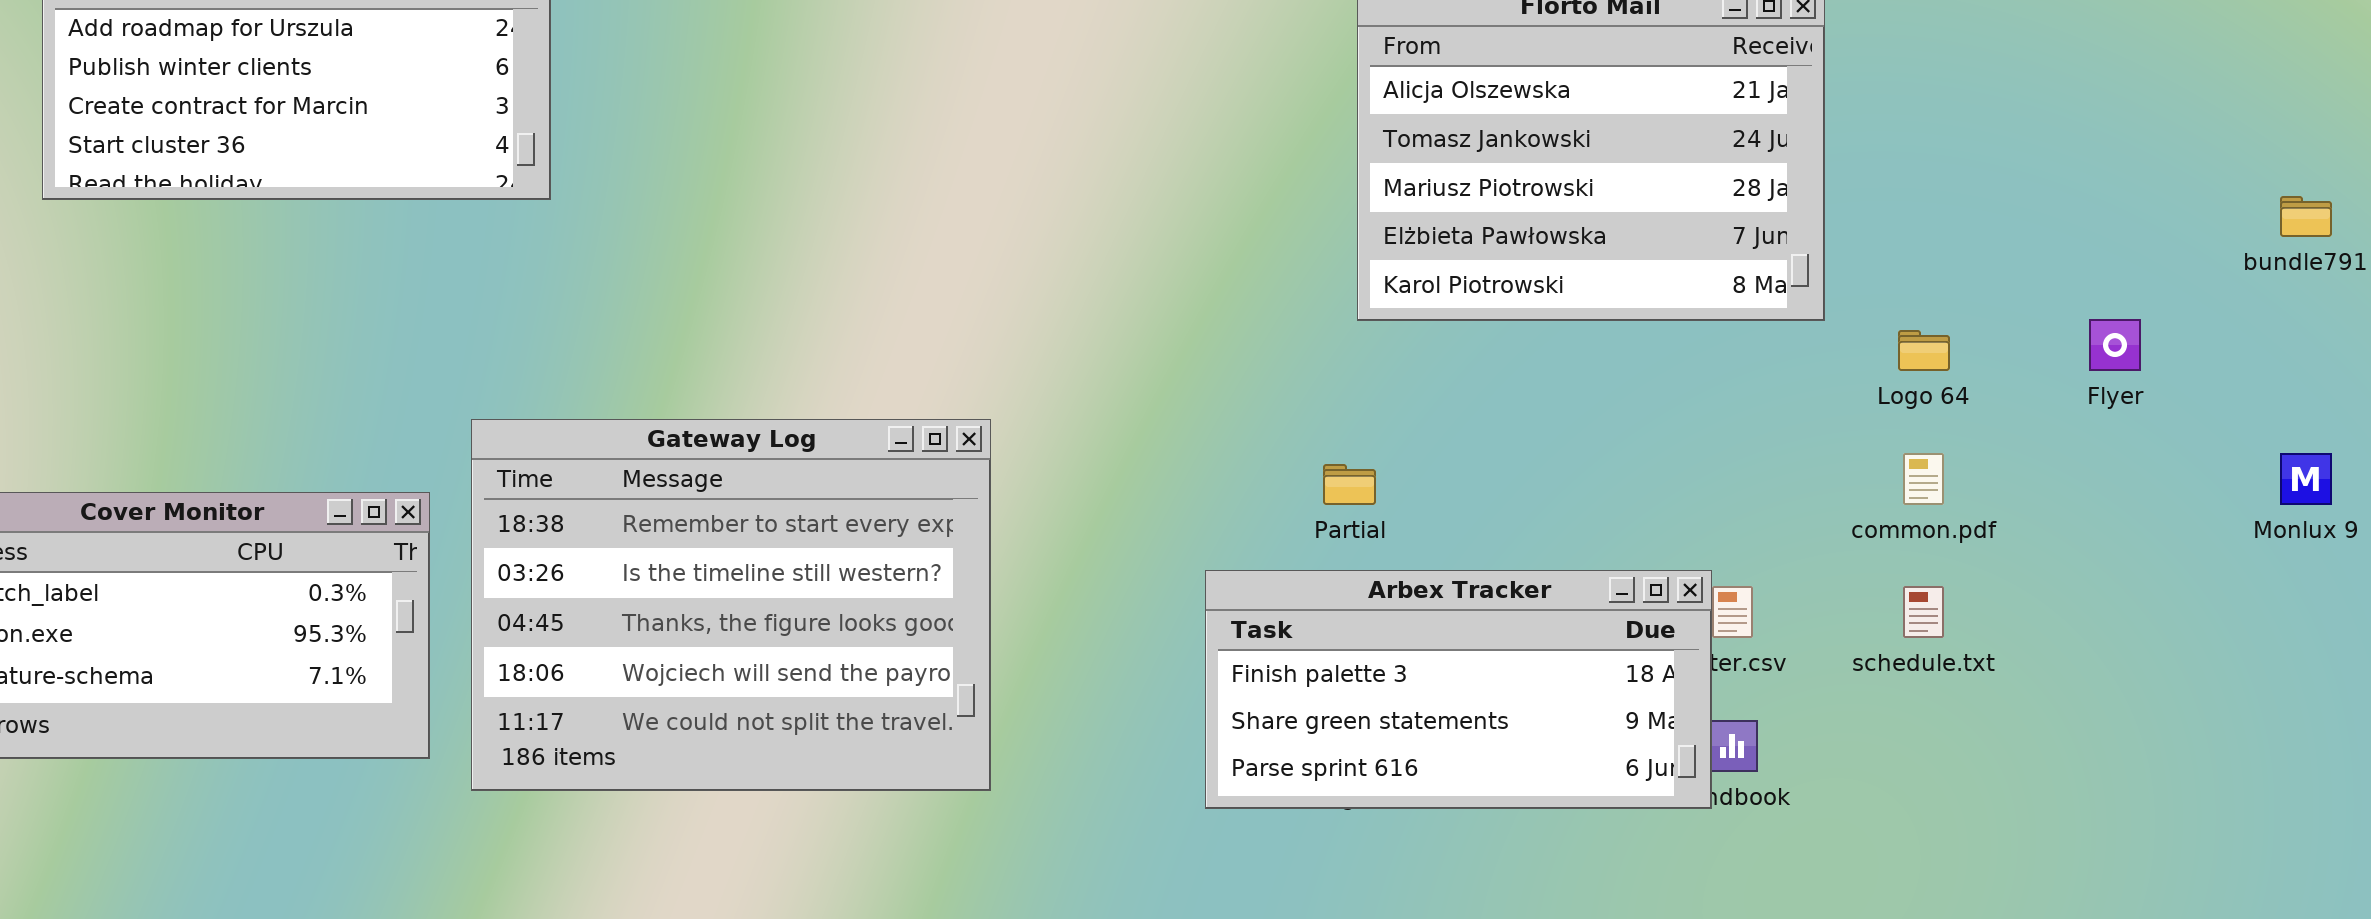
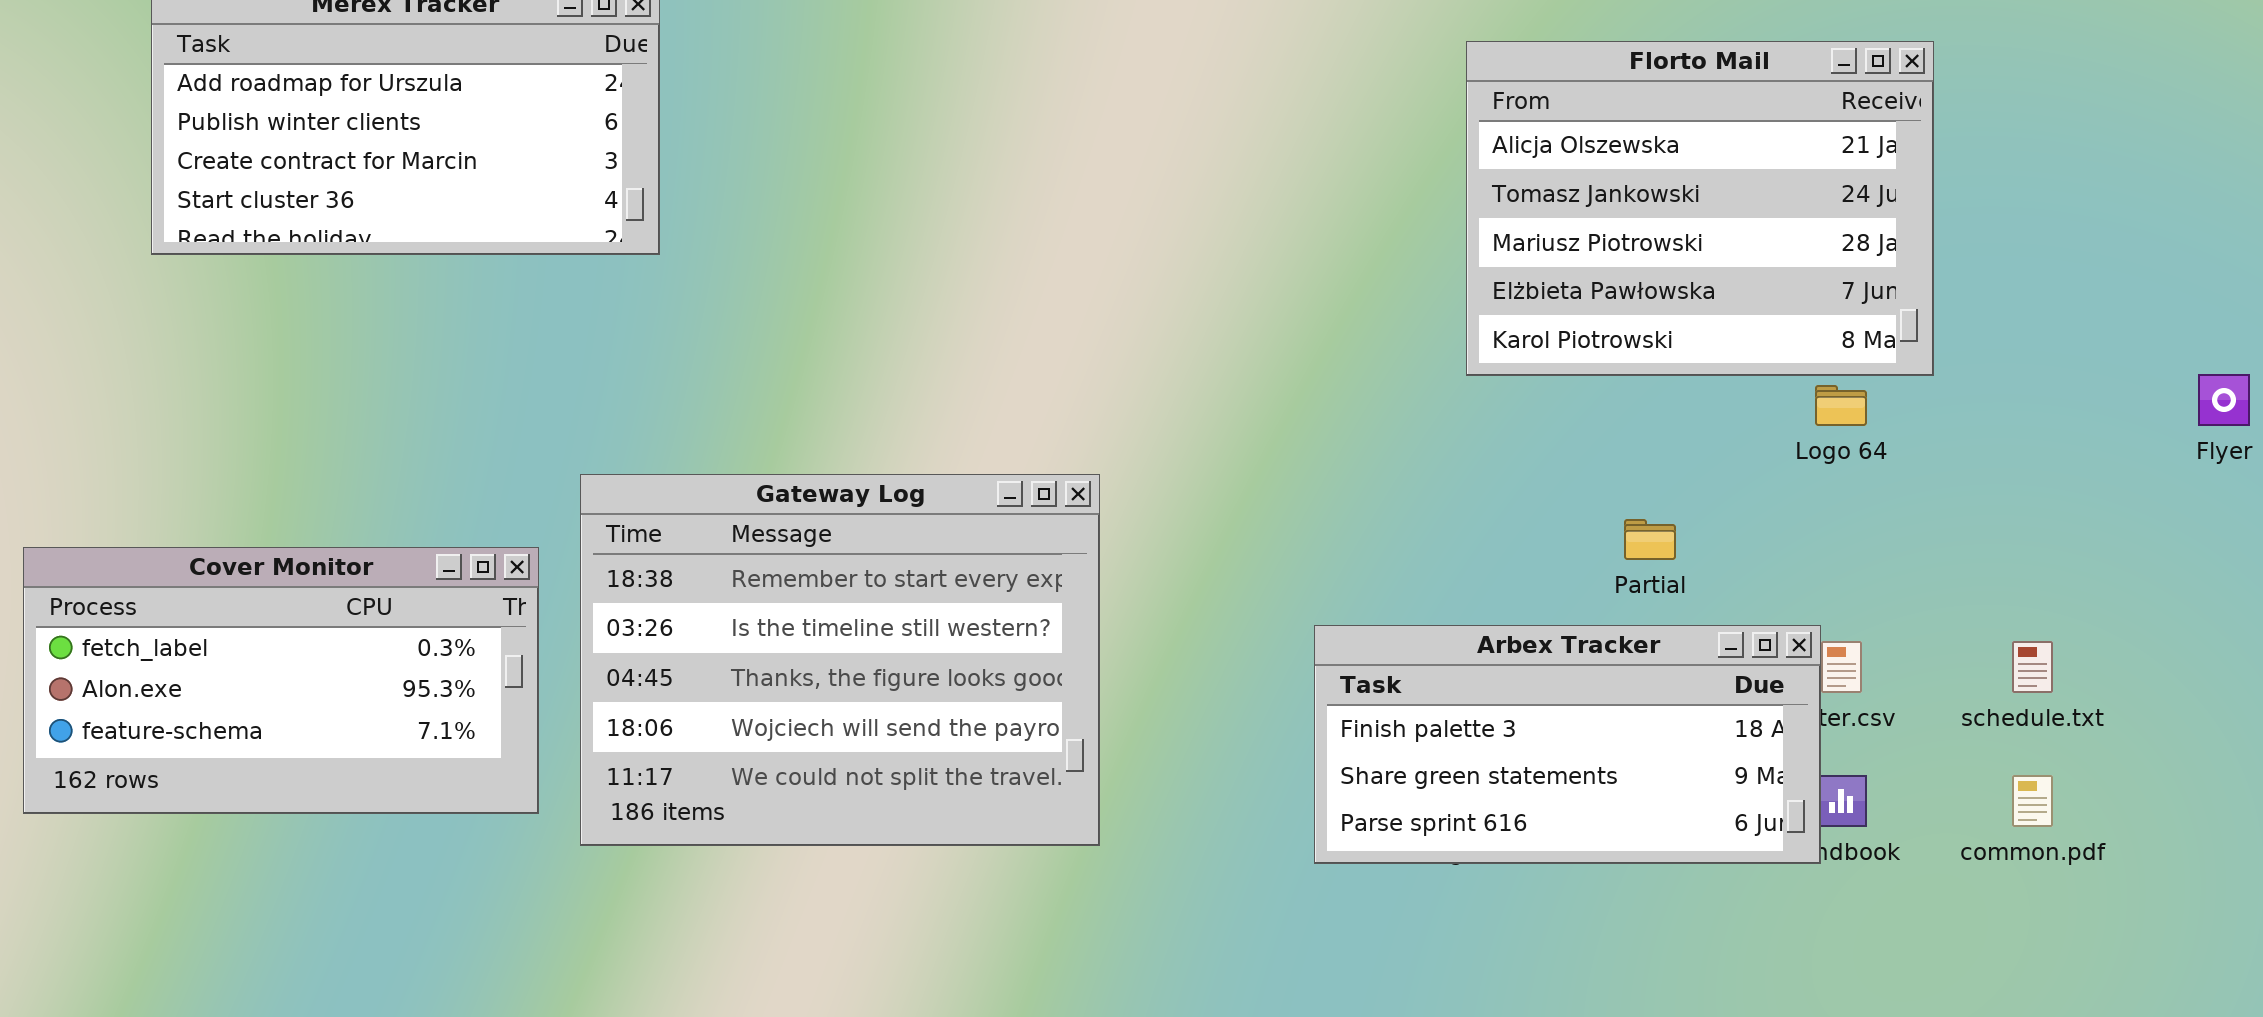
Logo 64: [1898,330,1950,371] -> [1815,385,1867,426], moved
common.pdf: [1903,453,1944,505] -> [2012,775,2053,827], moved
Partial: [1323,464,1376,505] -> [1624,519,1676,560], moved

